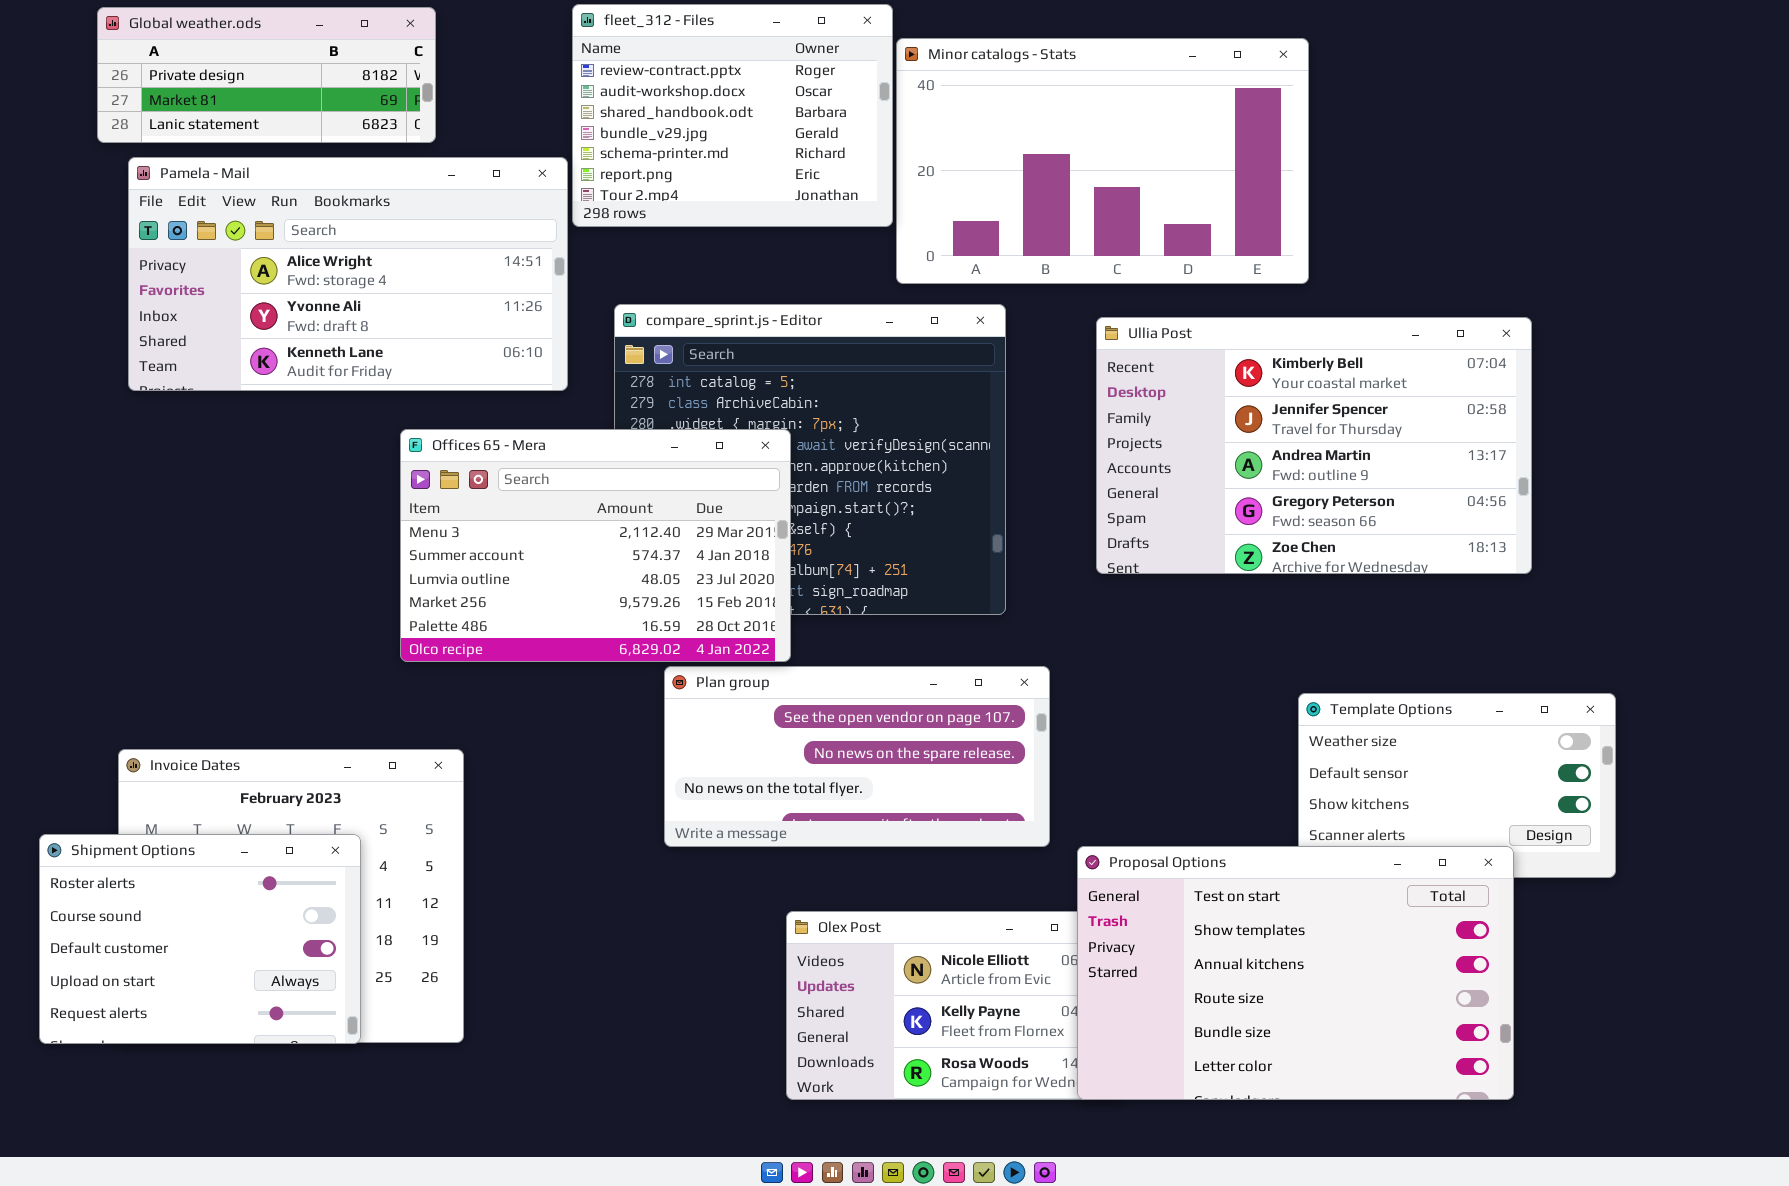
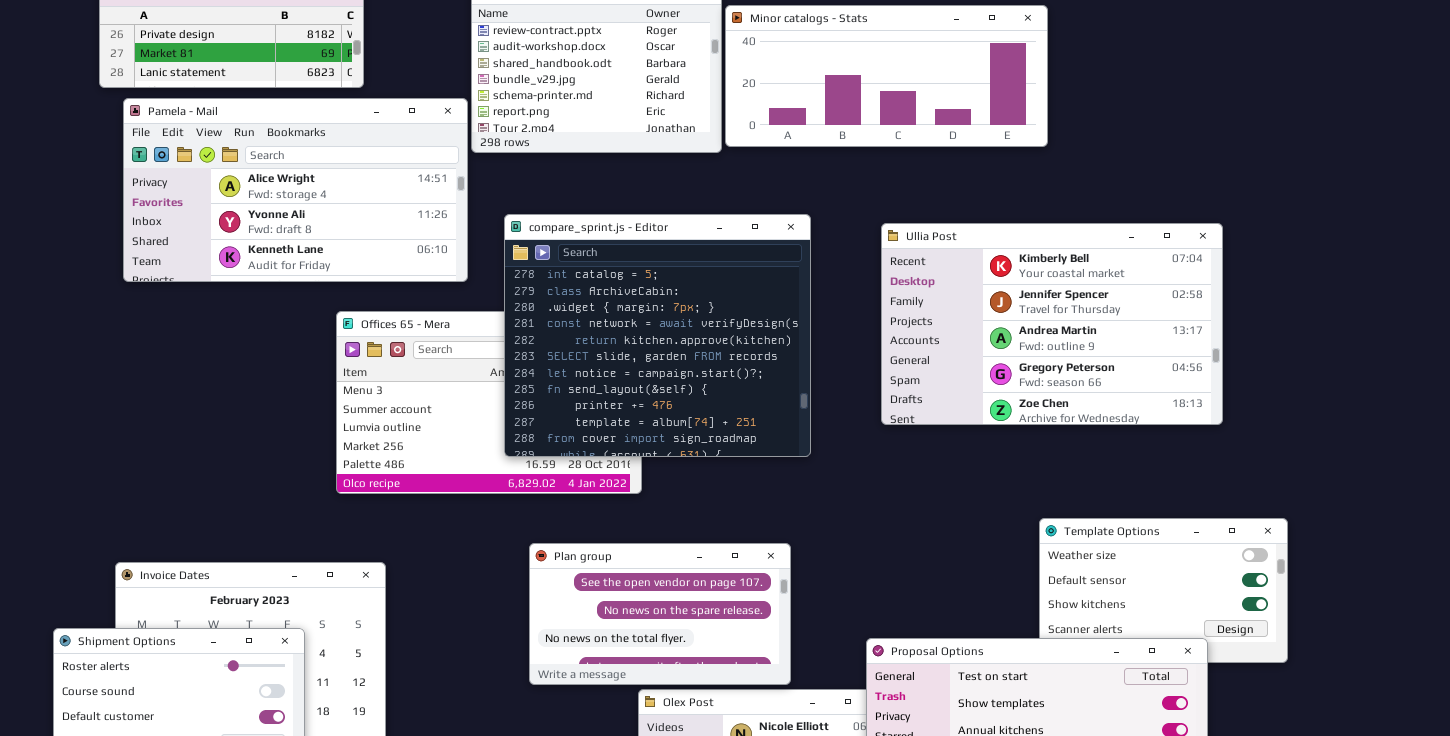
Minor catalogs - Stats: [896,38,1309,284] -> [725,5,1048,147], resized
compare_sprint.js - Editor: [614,304,1006,615] -> [504,214,811,457], raised
Plan group: [664,666,1050,847] -> [529,543,791,685], moved, resized

